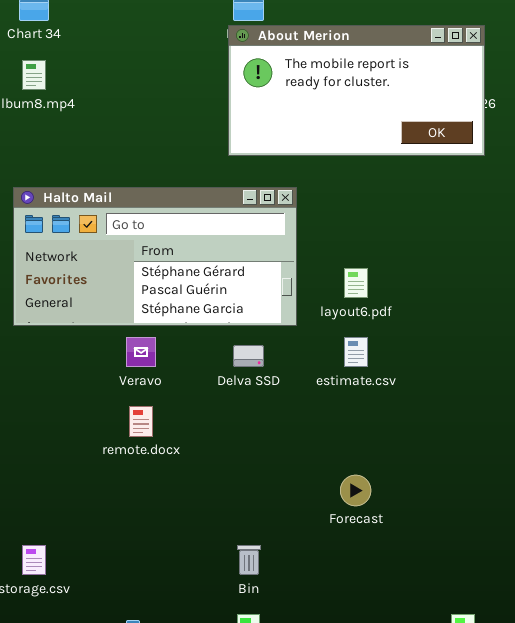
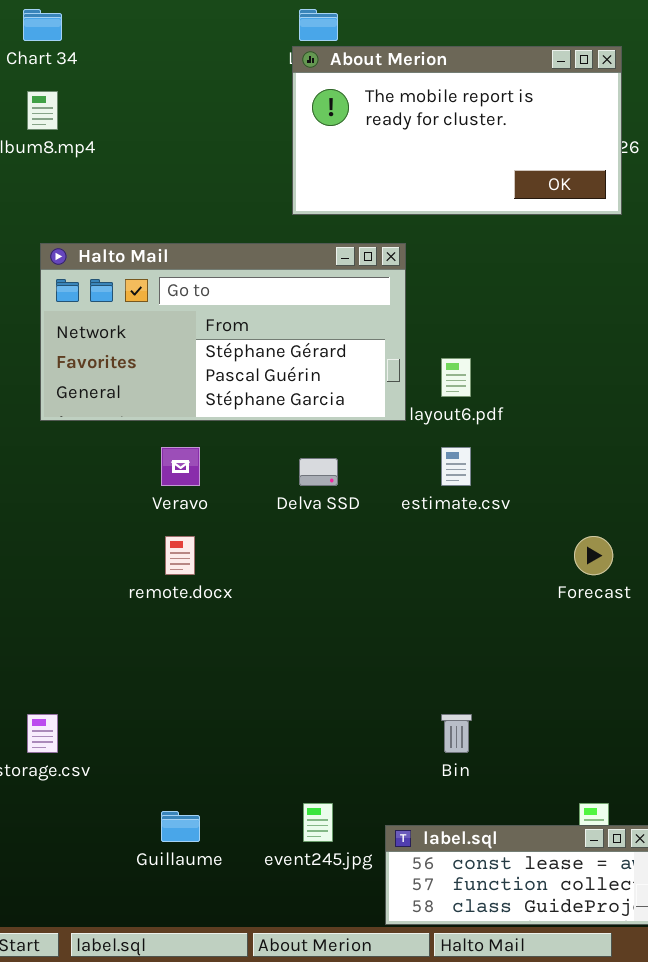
Halto Mail: [13,187,297,326] -> [40,243,406,421], moved
Forecast: [340,475,371,506] -> [574,536,613,575], moved
Bin: [237,545,261,575] -> [441,714,472,753], moved

